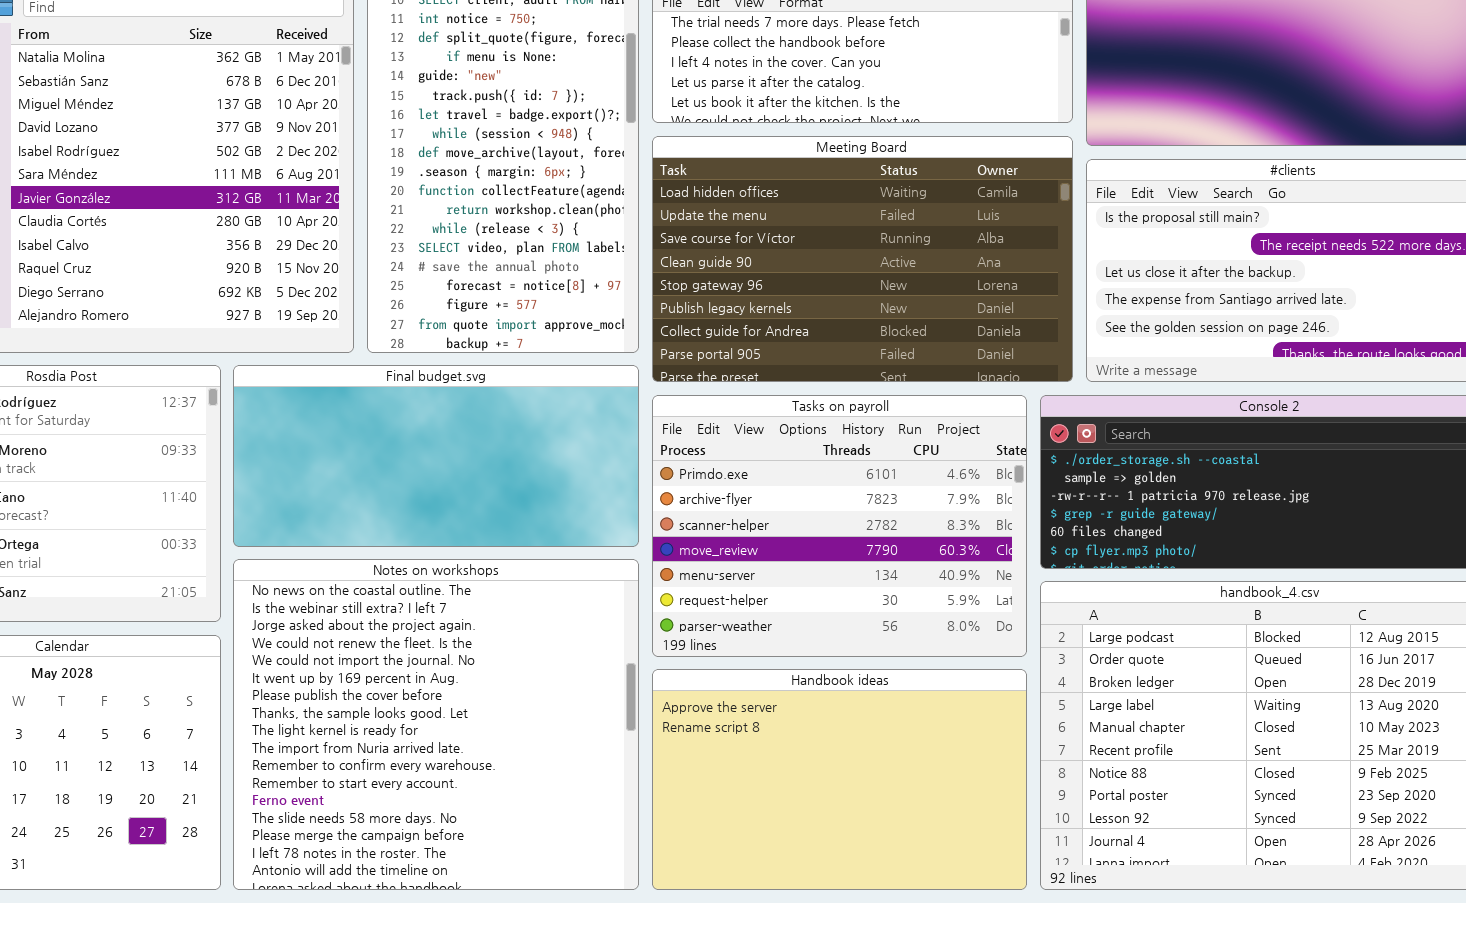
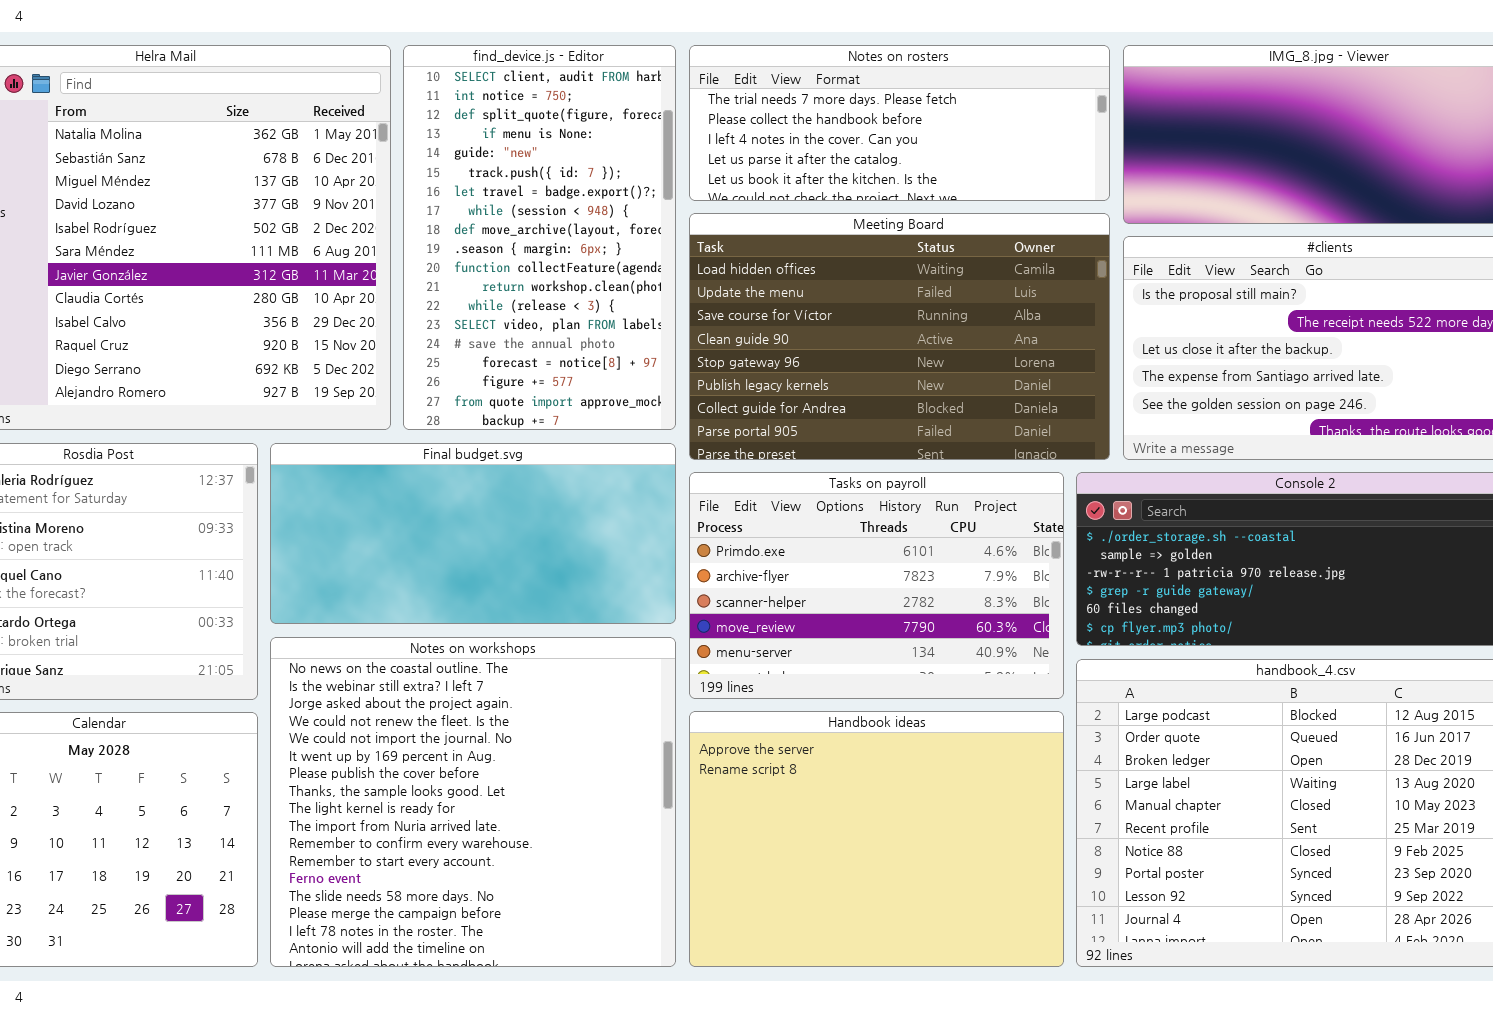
Tasks on payroll: [652,395,1027,657] -> [689,472,1064,699], resized
Handbook ideas: [652,669,1027,890] -> [689,711,1064,967], resized

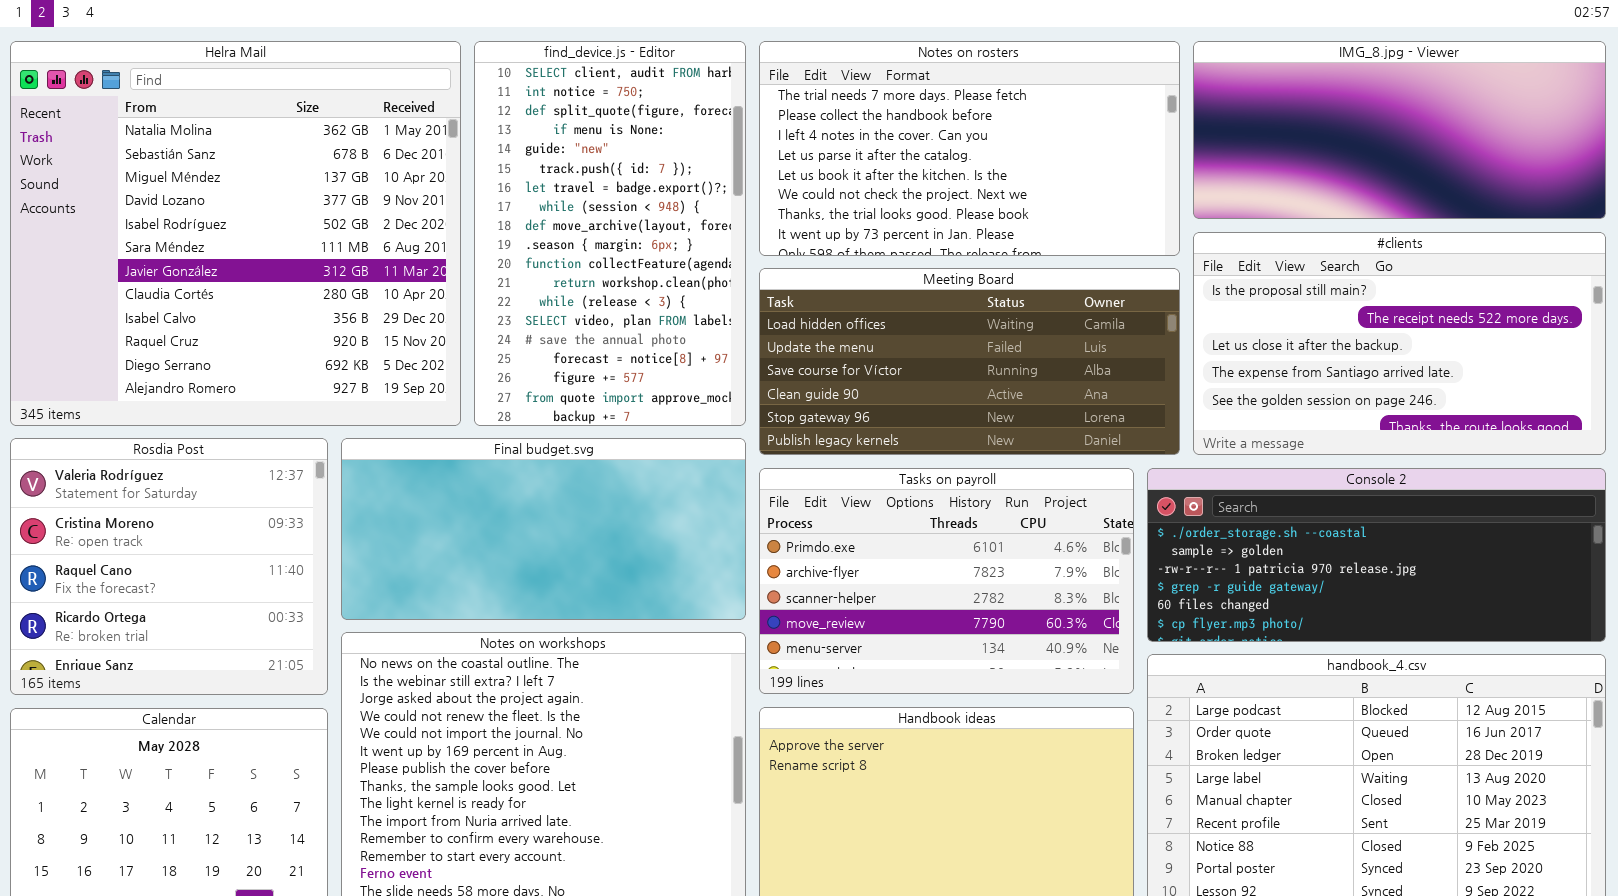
Notes on rosters: [689,45,1110,201] -> [759,41,1180,256], resized
Meeting Board: [689,213,1110,460] -> [759,268,1180,455], resized

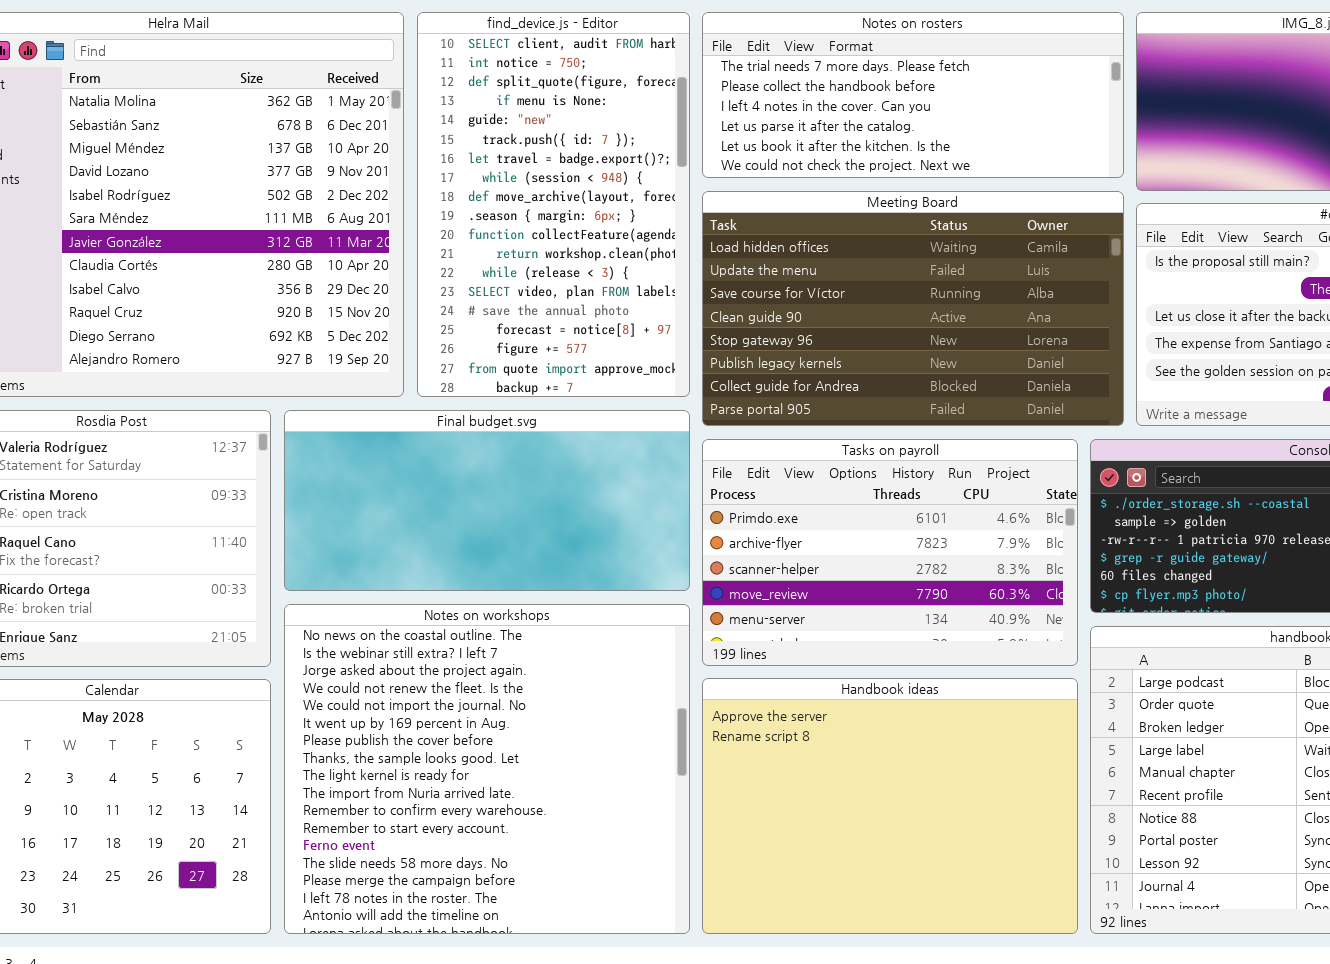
Notes on rosters: [759,41,1180,256] -> [702,12,1124,178], resized
Meeting Board: [759,268,1180,455] -> [702,191,1124,426], resized

